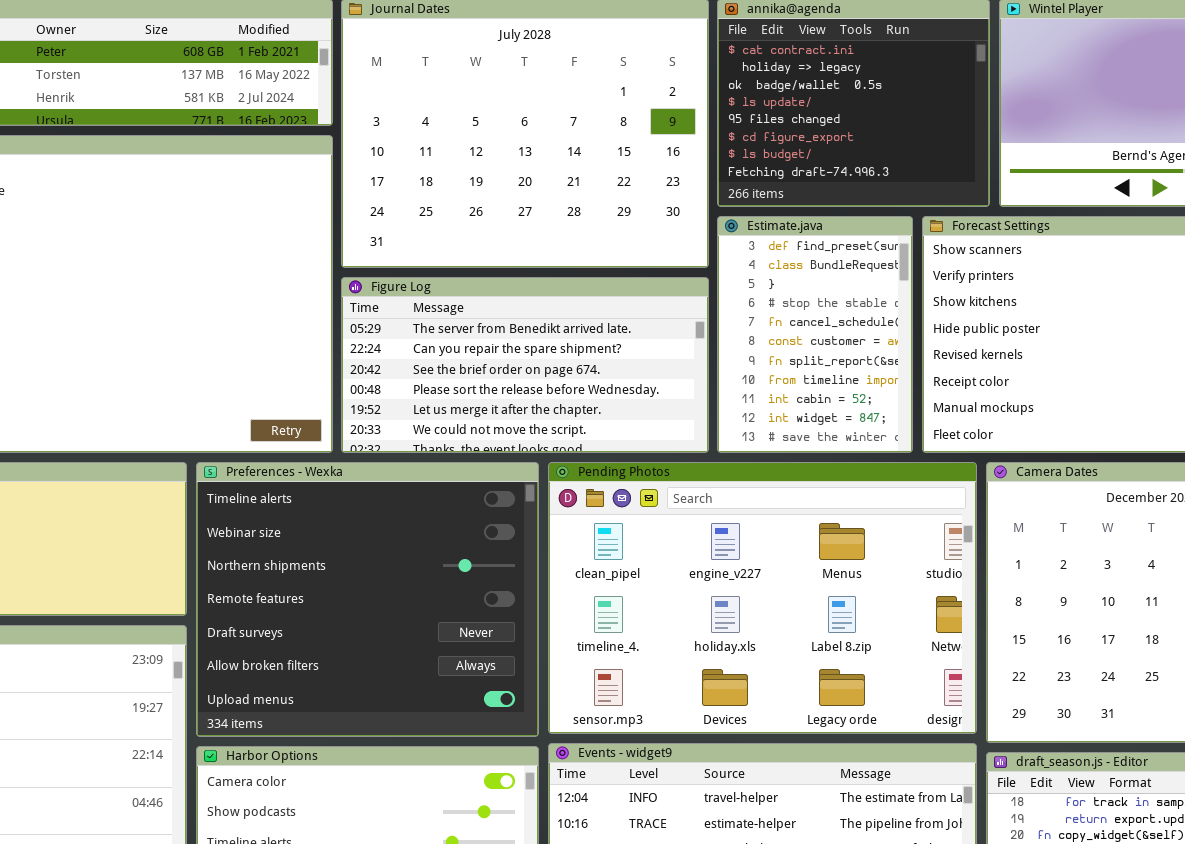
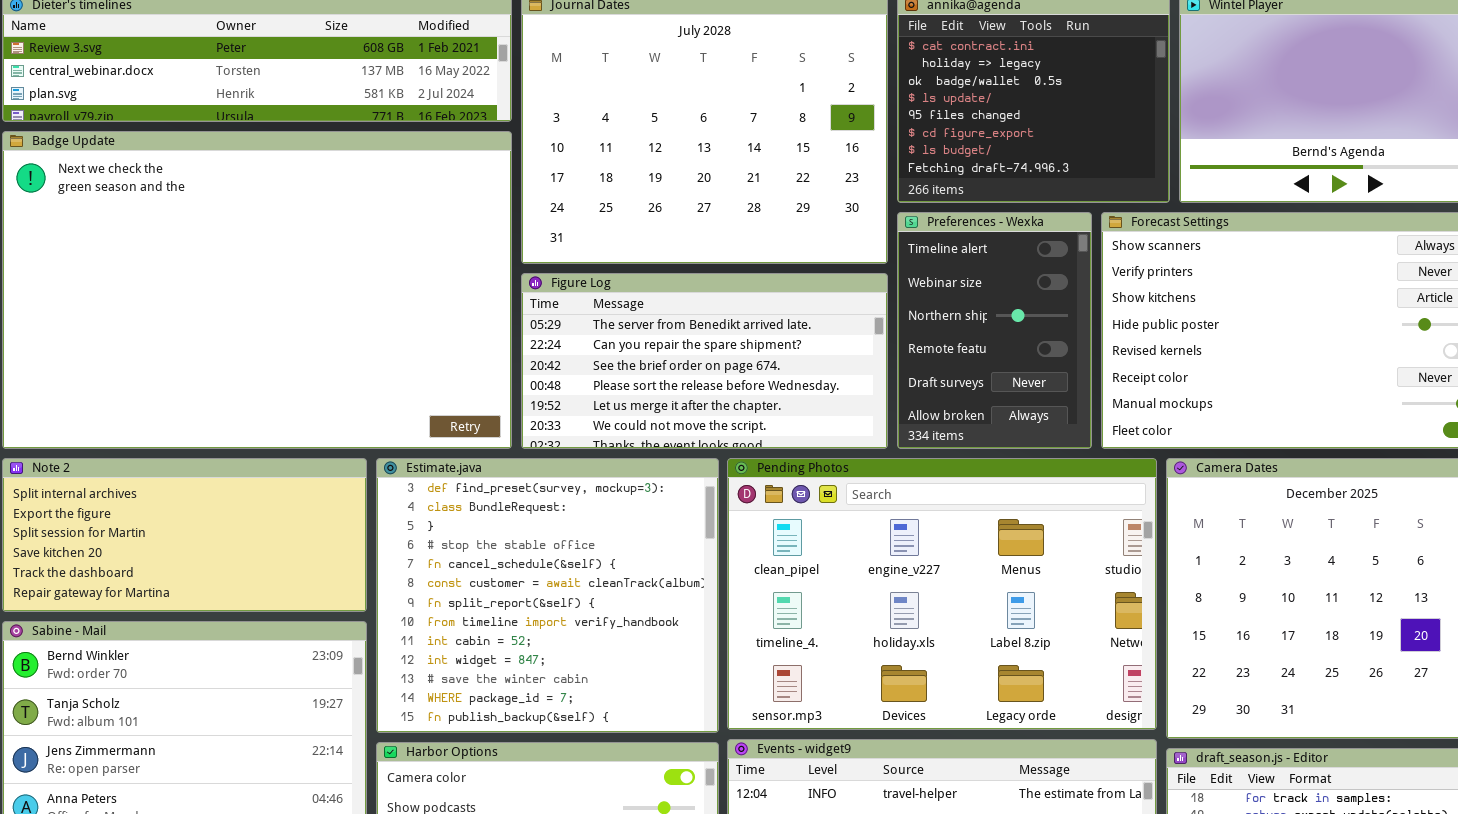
Estimate.java: [717,216,913,453] -> [376,458,719,733], moved, resized
Preferences - Wexka: [196,462,539,737] -> [897,212,1092,449], moved, resized

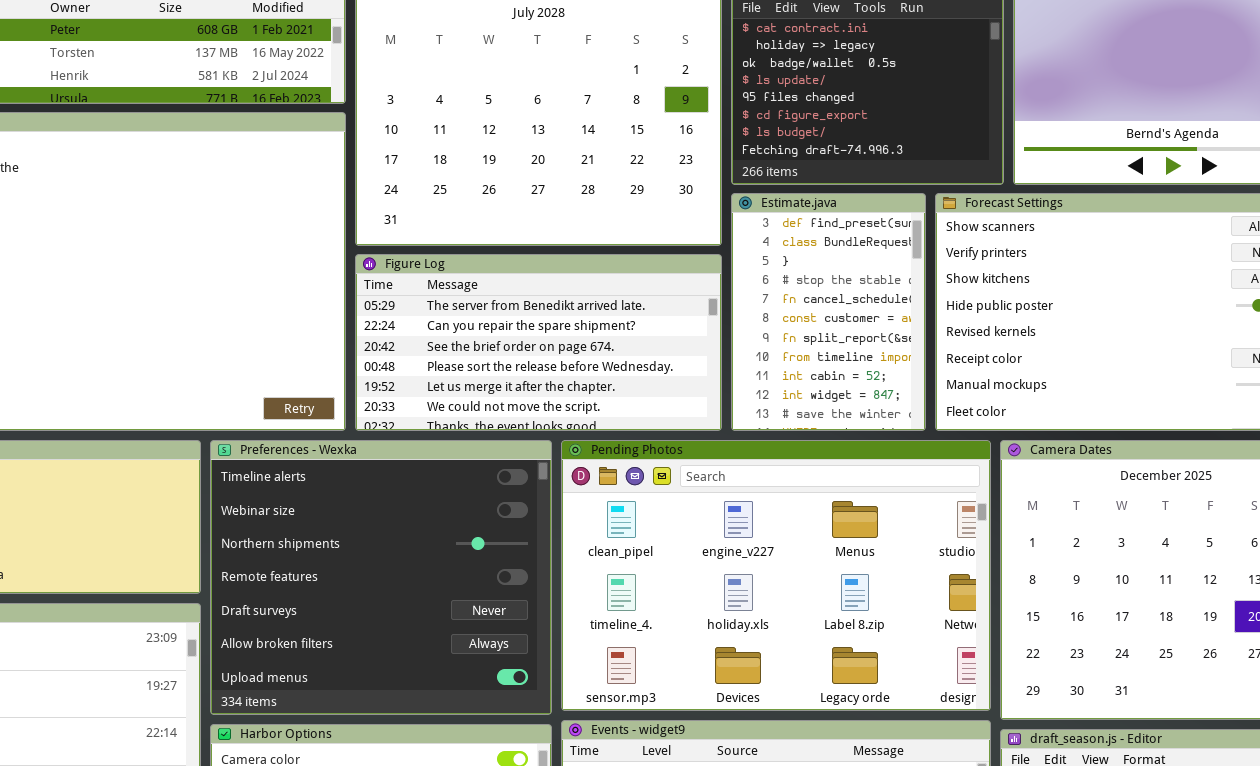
Preferences - Wexka: [897,212,1092,449] -> [210,440,552,715], moved, resized
Estimate.java: [376,458,719,733] -> [731,193,926,431], moved, resized

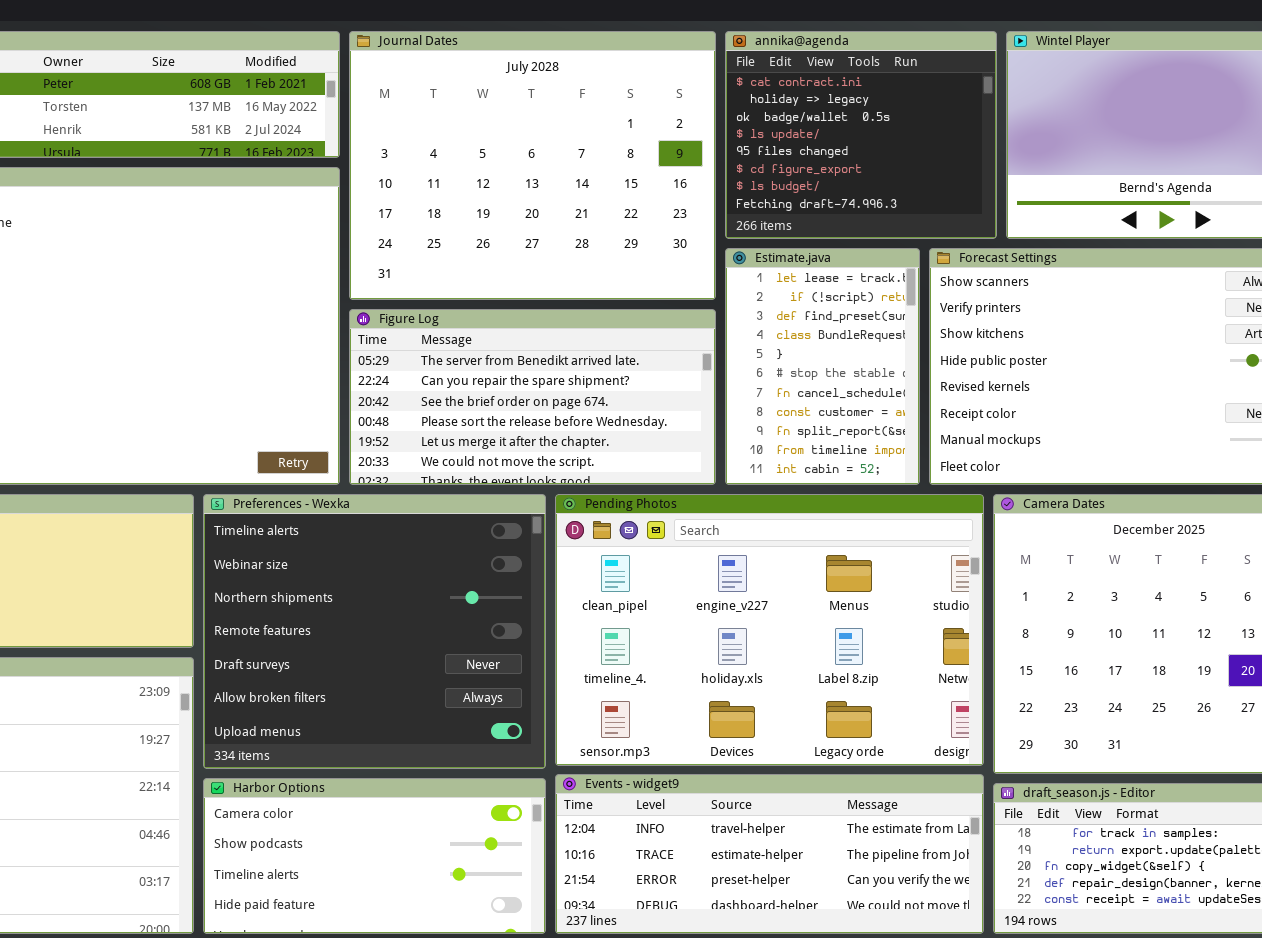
Estimate.java: [731,193,926,431] -> [725,248,920,485], scrolled up 2 rows

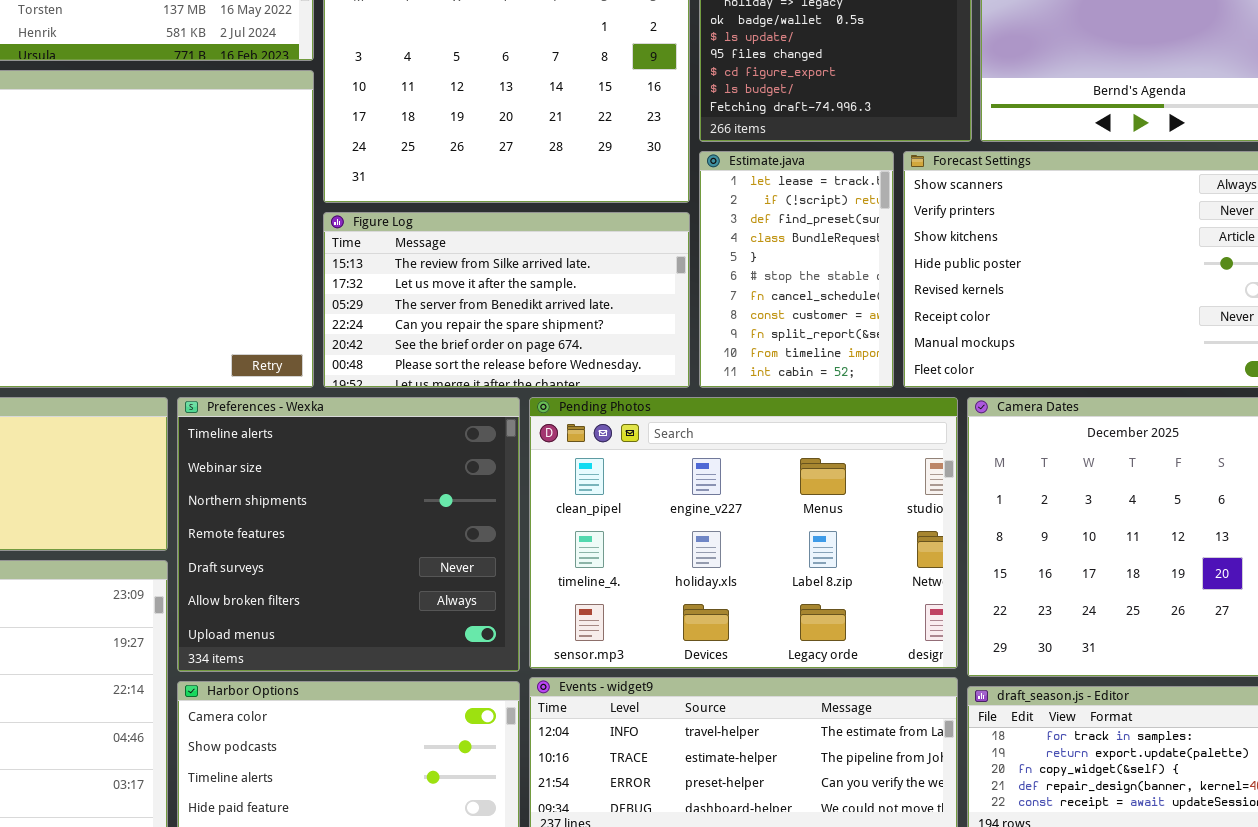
Figure Log: [349,309,716,485] -> [323,212,690,388], scrolled up 2 rows

